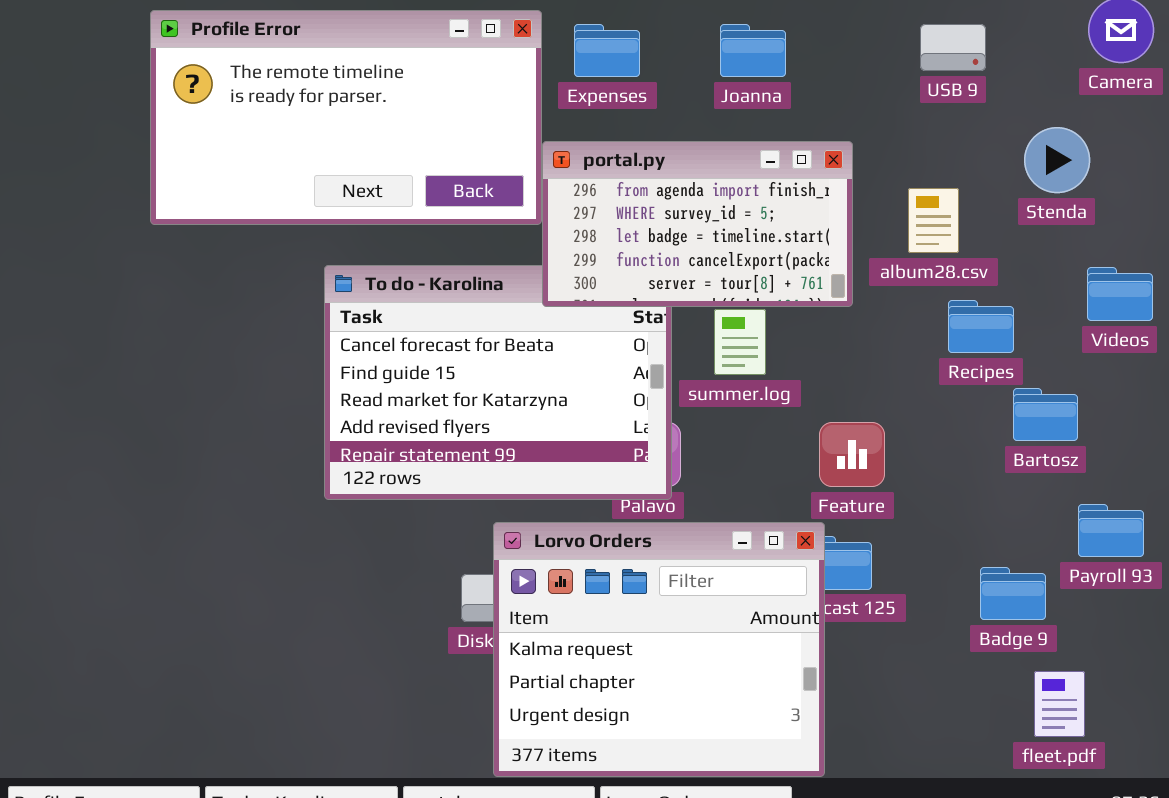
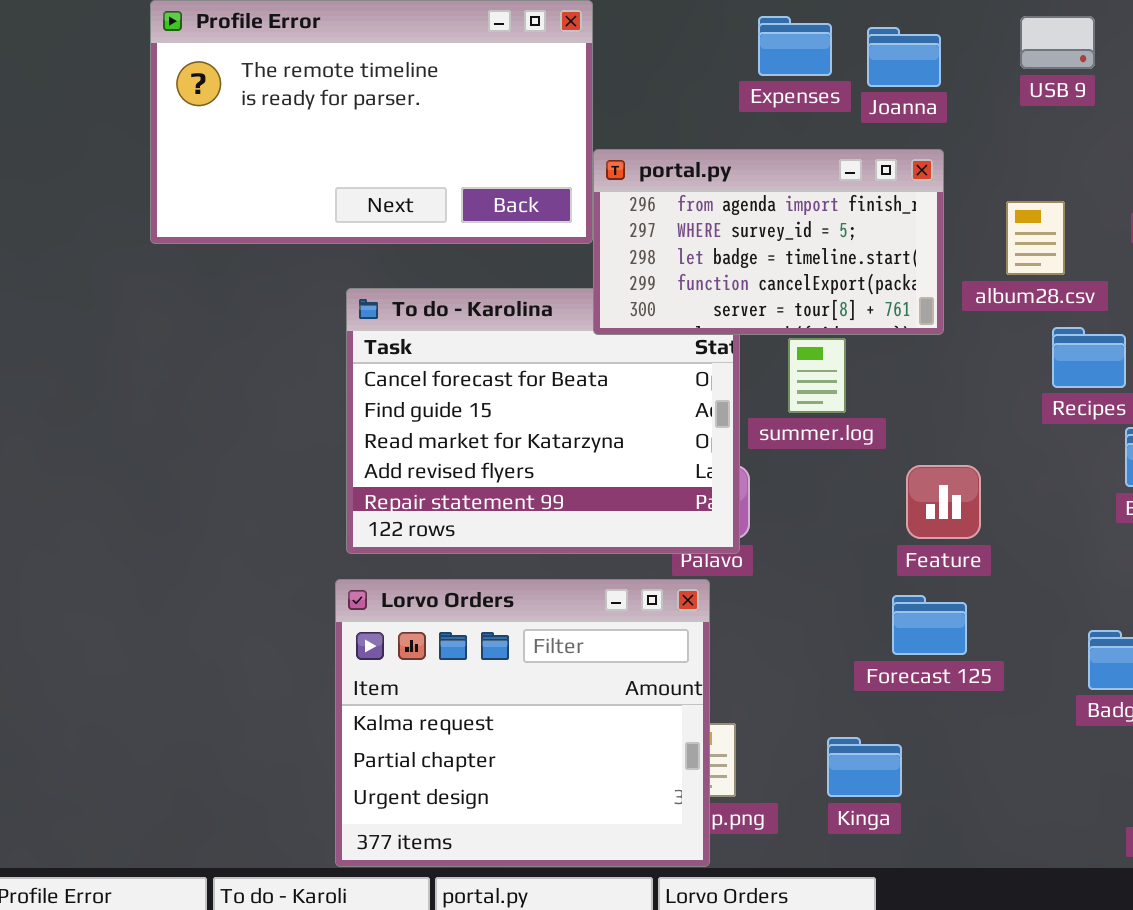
Expenses: [574,24,640,77] -> [758,16,832,76], moved
Joanna: [720,24,786,77] -> [867,27,941,87], moved
Lorvo Orders: [493,522,825,777] -> [335,579,710,867], moved

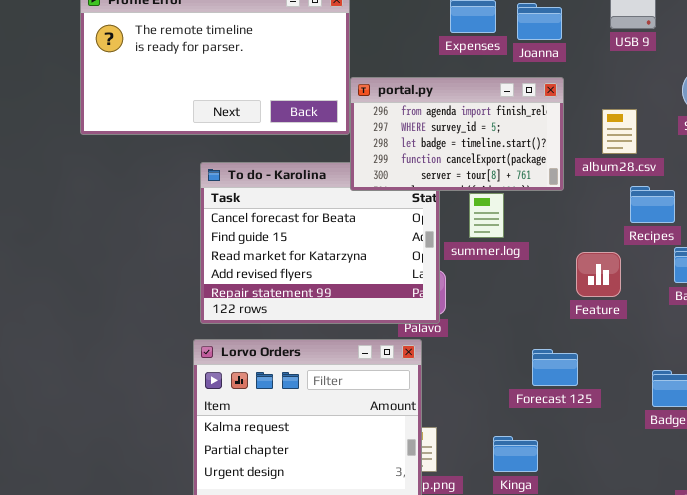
Feature: [906,465,981,539] -> [576,252,621,297], moved

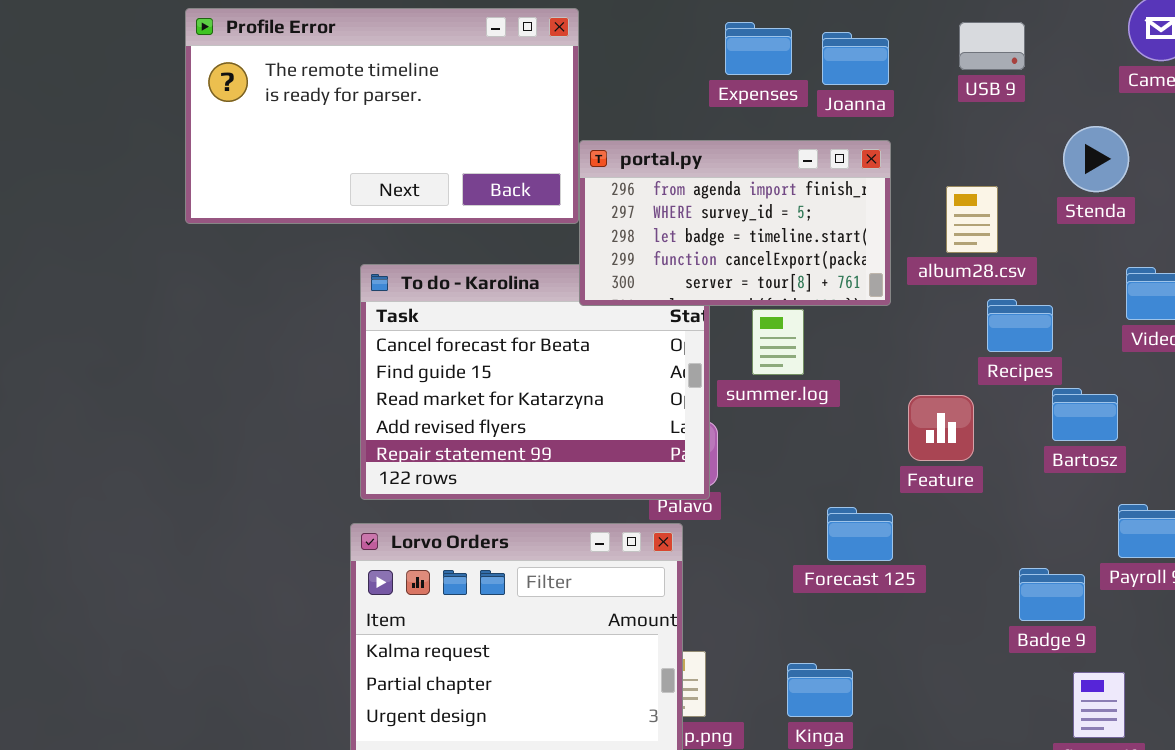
Forecast 125: [532,349,578,386] -> [827,507,893,561], moved

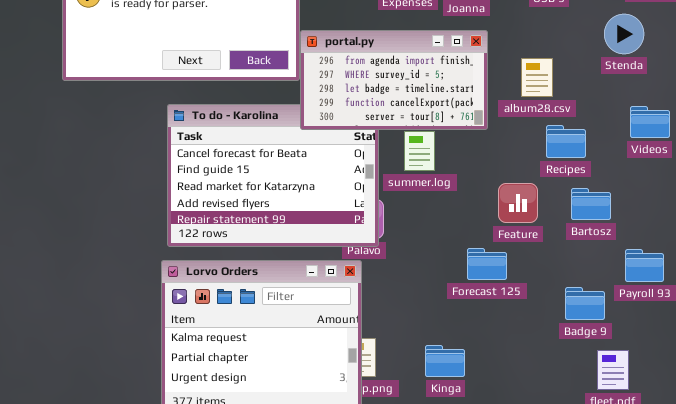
Stenda: [1063,126,1129,192] -> [604,14,644,54], moved
Bartosz: [1052,388,1118,441] -> [571,188,611,220], moved
Forecast 125: [827,507,893,561] -> [467,248,507,280], moved

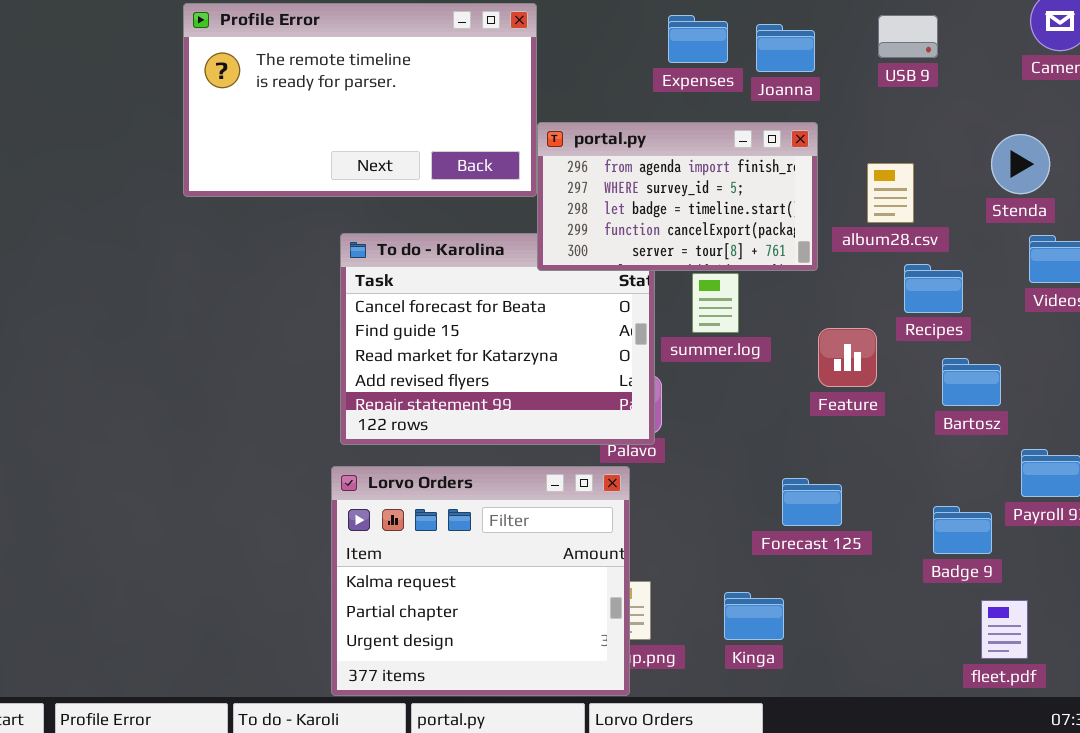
Stenda: [604,14,644,54] -> [991,134,1050,194], moved
Feature: [498,183,538,223] -> [818,328,877,387], moved
Forecast 125: [467,248,507,280] -> [782,478,842,526], moved

